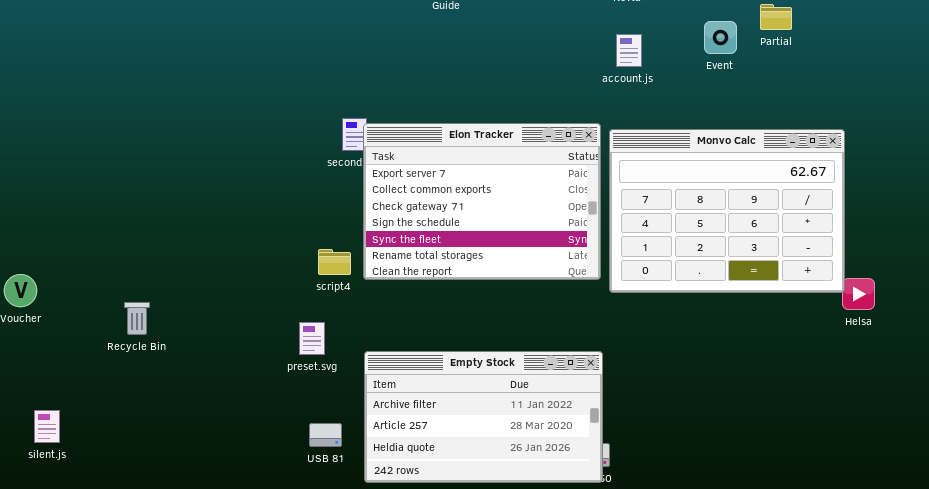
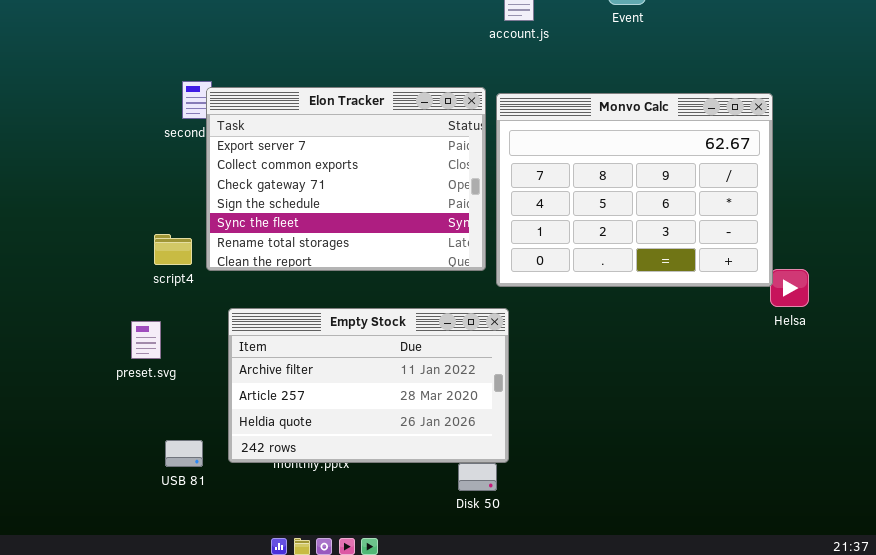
Empty Stock: [364,351,603,483] -> [228,308,509,463], moved
USB 81: [309,423,342,447] -> [165,440,203,467], moved

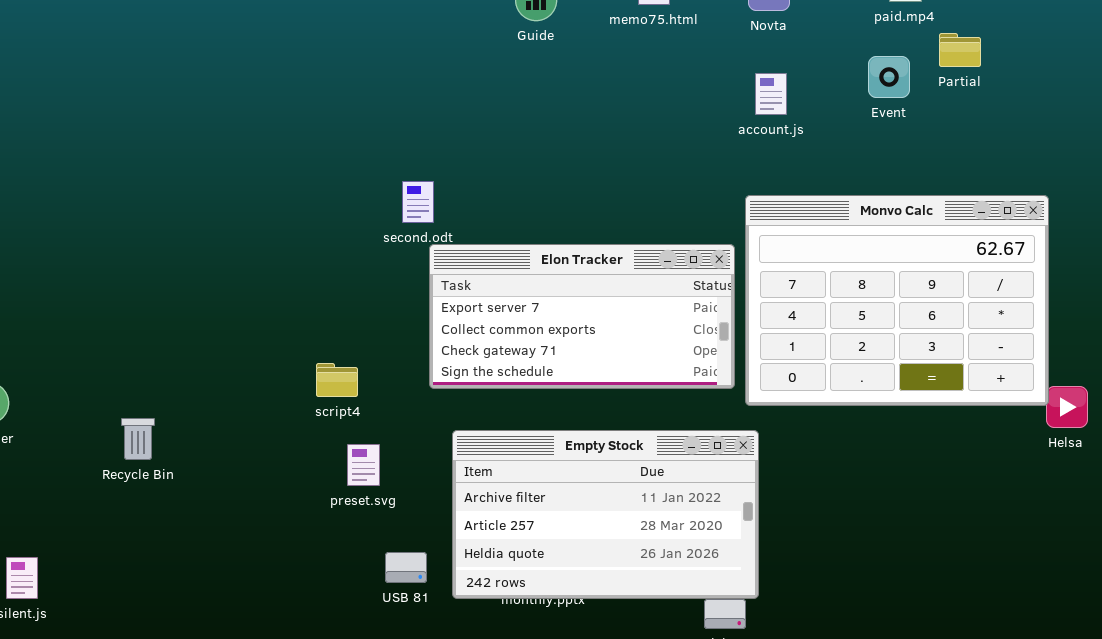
Elon Tracker: [206,87,486,271] -> [429,244,735,389], resized
script4: [154,234,192,265] -> [316,363,358,397], moved
USB 81: [165,440,203,467] -> [385,552,427,583], moved

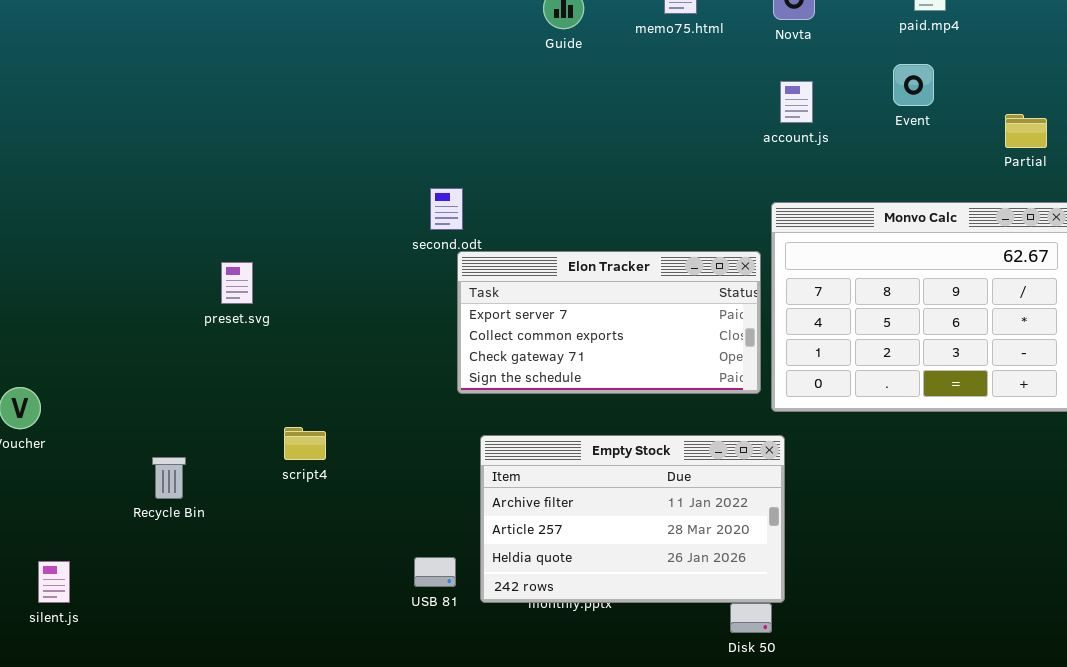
Partial: [939,33,981,67] -> [1005,114,1047,148], moved
script4: [316,363,358,397] -> [284,427,326,460], moved
Recycle Bin: [121,418,155,460] -> [152,457,186,499], moved
preset.svg: [347,444,380,486] -> [221,262,253,304], moved

